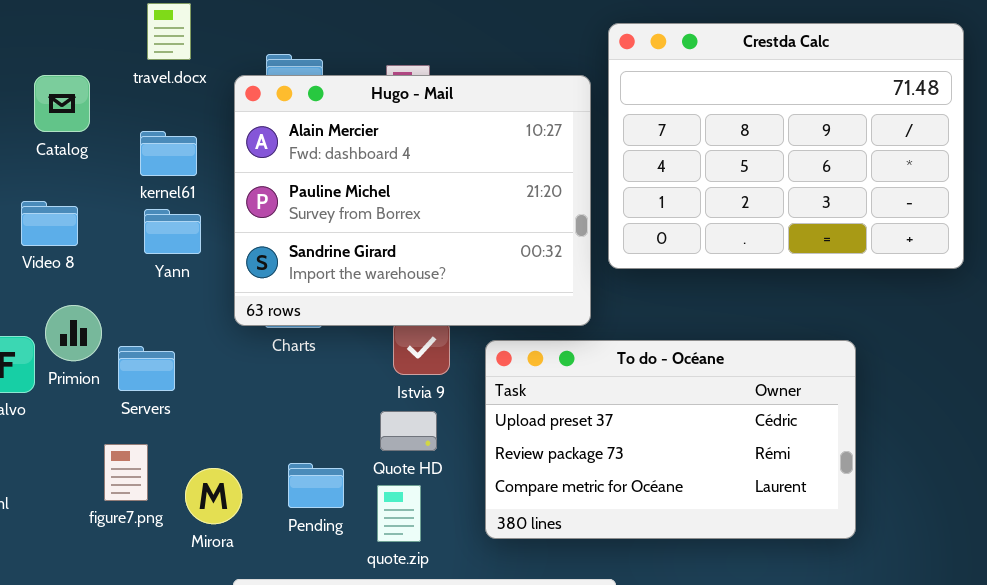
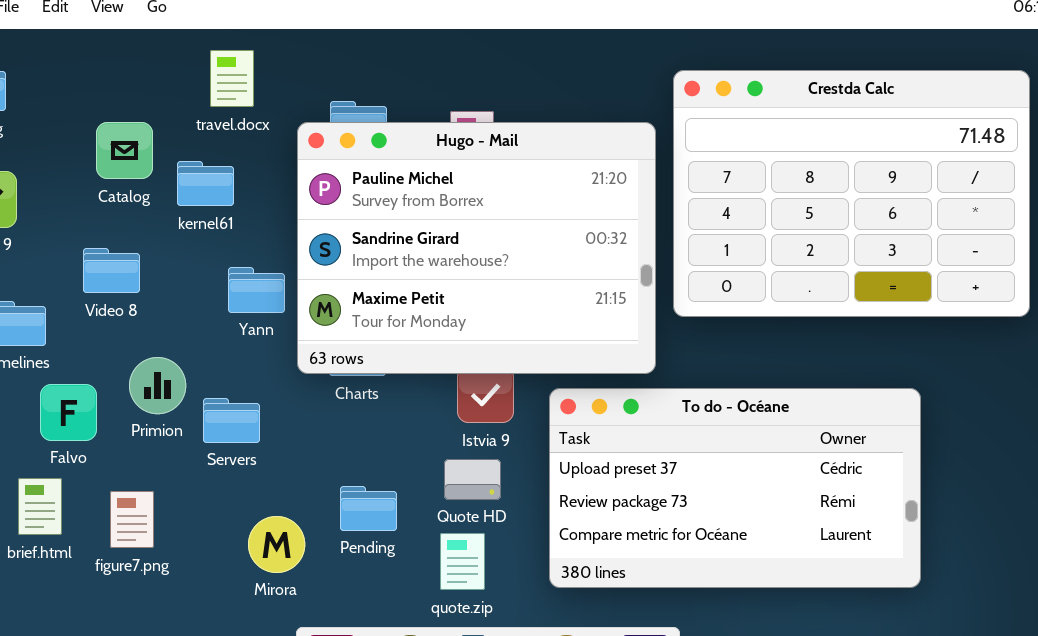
Hugo - Mail: [234,75,591,326] -> [297,122,656,374], scrolled down 1 row
kernel61: [140,131,197,176] -> [177,161,234,206], moved
Yann: [144,209,201,254] -> [228,267,285,313], moved
Primion: [45,305,102,361] -> [129,357,186,414], moved
Servers: [118,346,175,391] -> [203,398,260,443], moved
figure7.png: [104,444,148,501] -> [110,491,154,548], moved
Pending: [288,463,344,508] -> [340,486,397,531], moved

